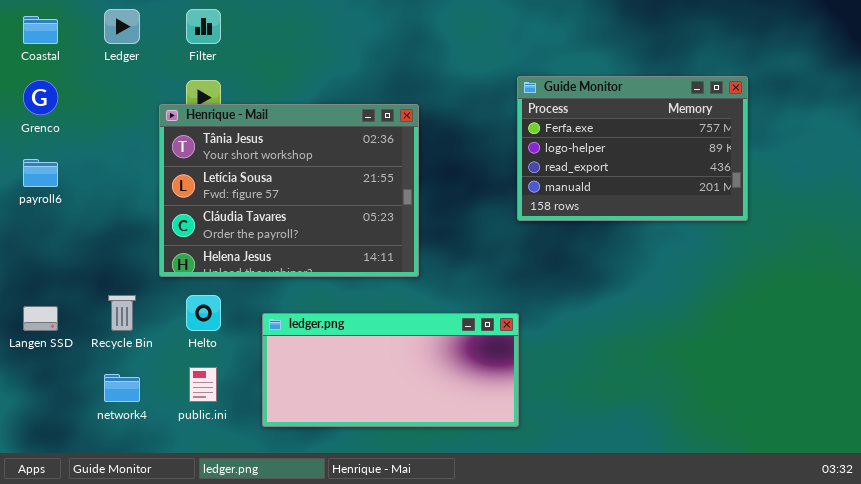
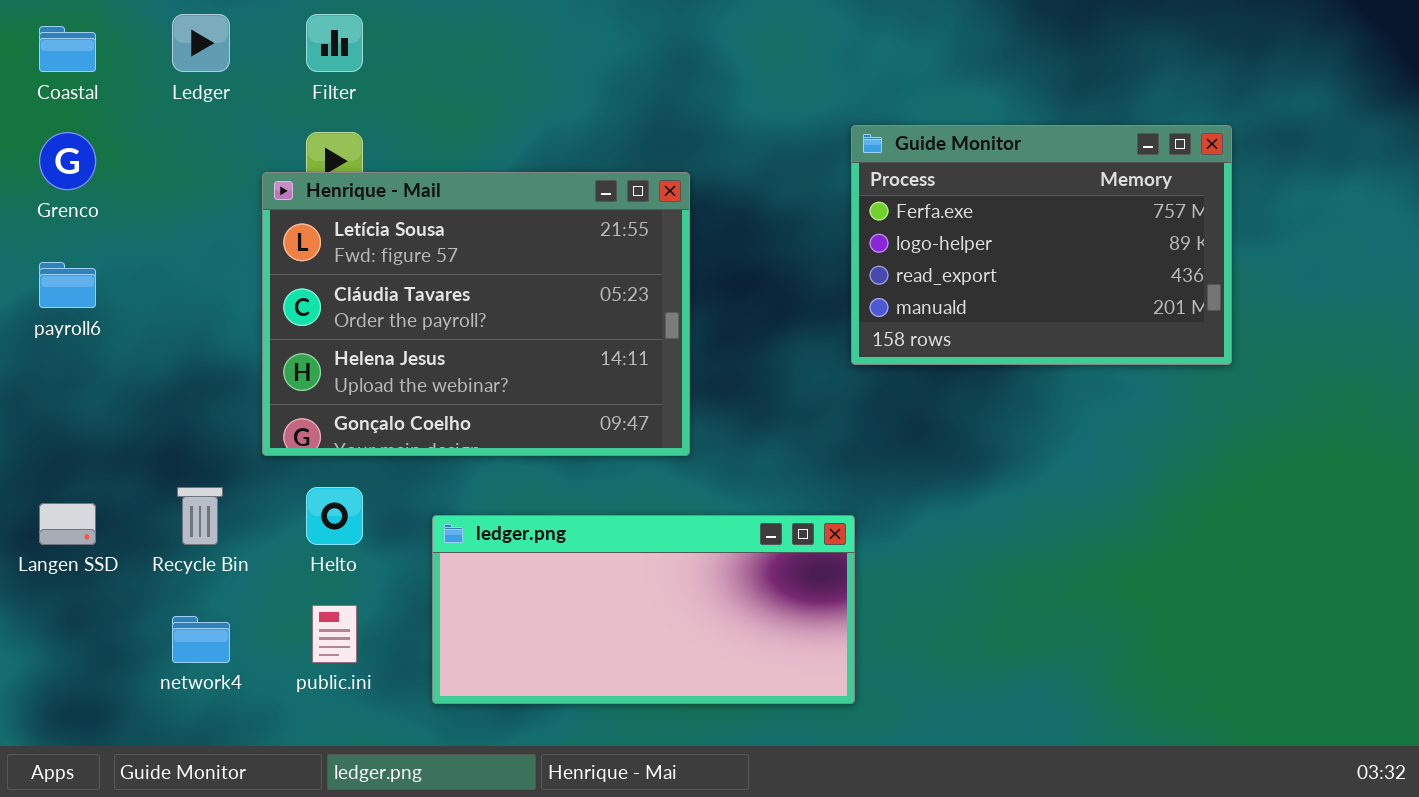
Henrique - Mail: [159,104,419,277] -> [262,172,690,456], scrolled down 1 row

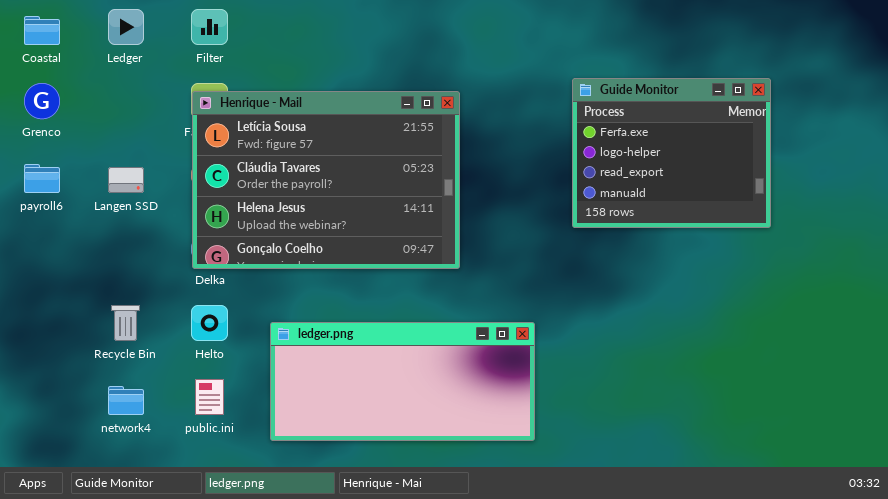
Guide Monitor: [851,125,1232,365] -> [572,78,771,228], resized
Henrique - Mail: [262,172,690,456] -> [192,91,460,269], moved
Langen SSD: [39,503,96,545] -> [108,167,144,193], moved

